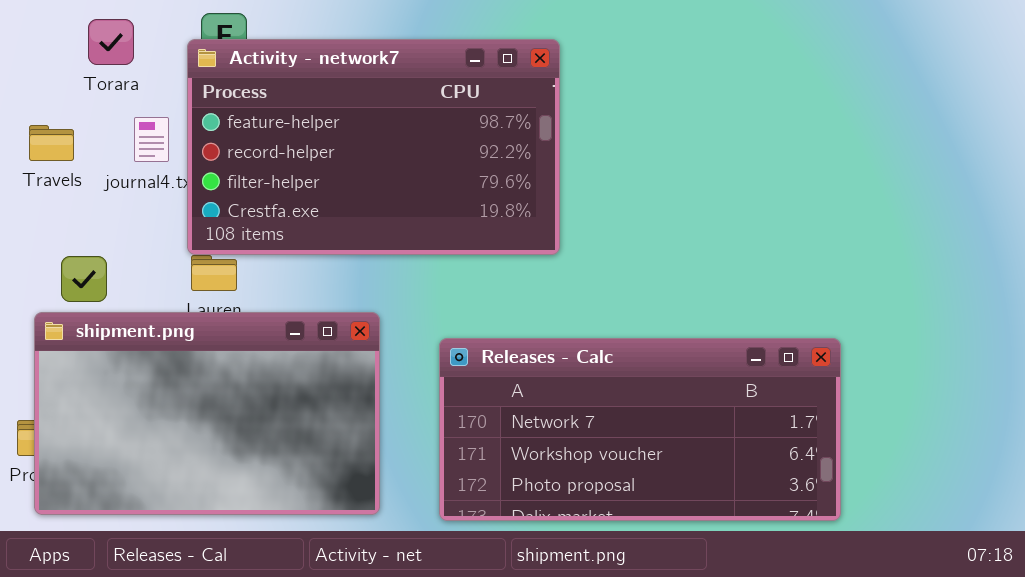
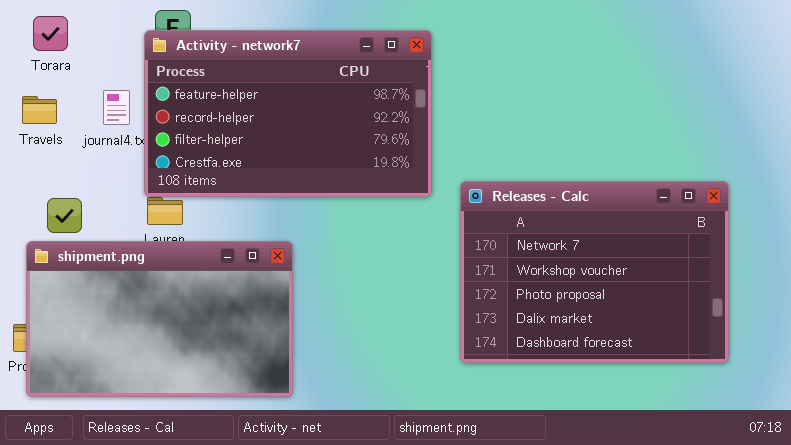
Torara: [88,19,134,65] -> [33,16,68,51], moved
Releases - Calc: [439,338,841,521] -> [460,181,729,363], moved, resized

